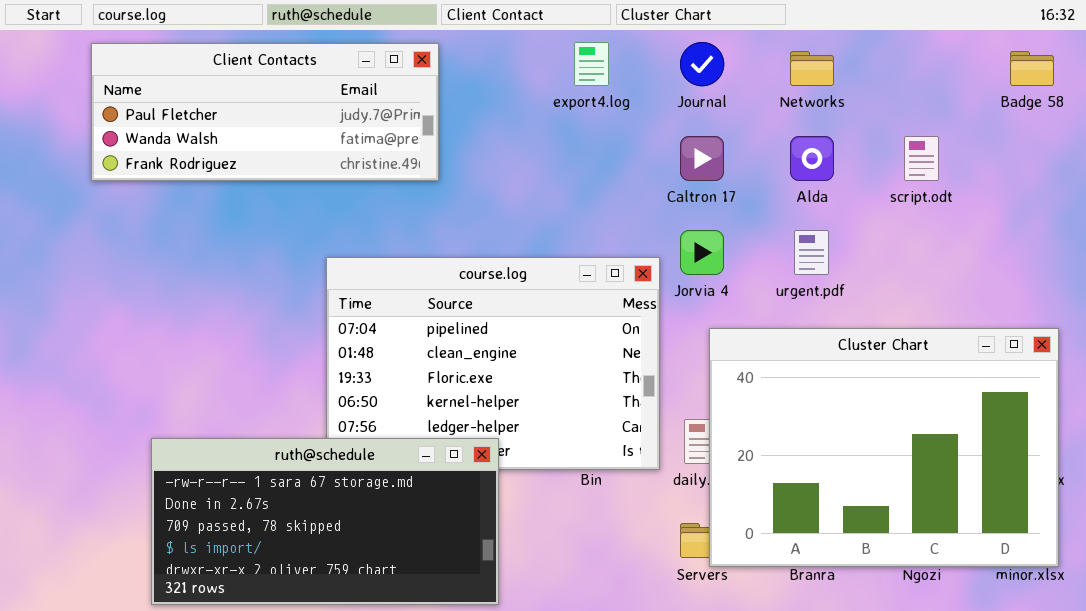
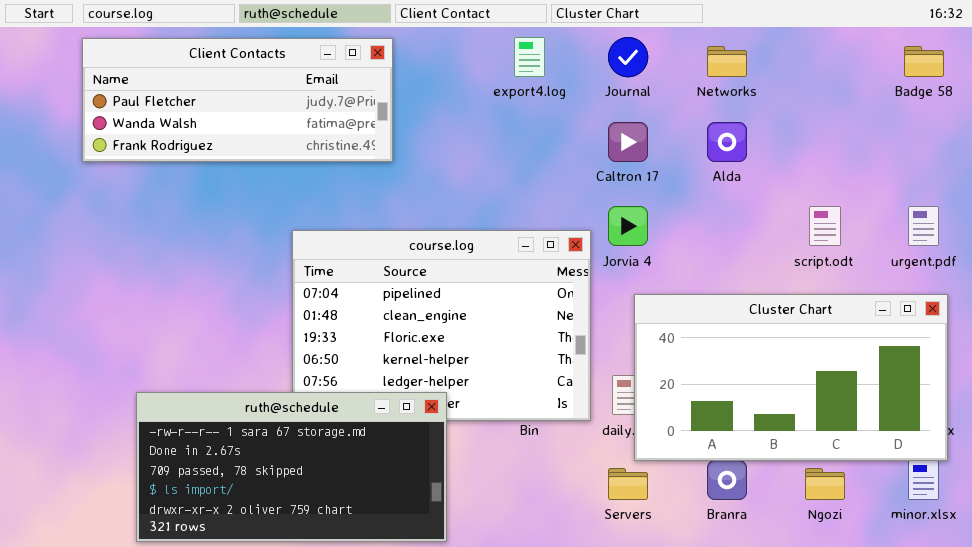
script.odt: [904,136,939,181] -> [809,206,841,246], moved
urgent.pdf: [794,230,829,275] -> [908,206,939,246], moved
Cluster Chart: [709,328,1059,567] -> [634,294,948,461], resized

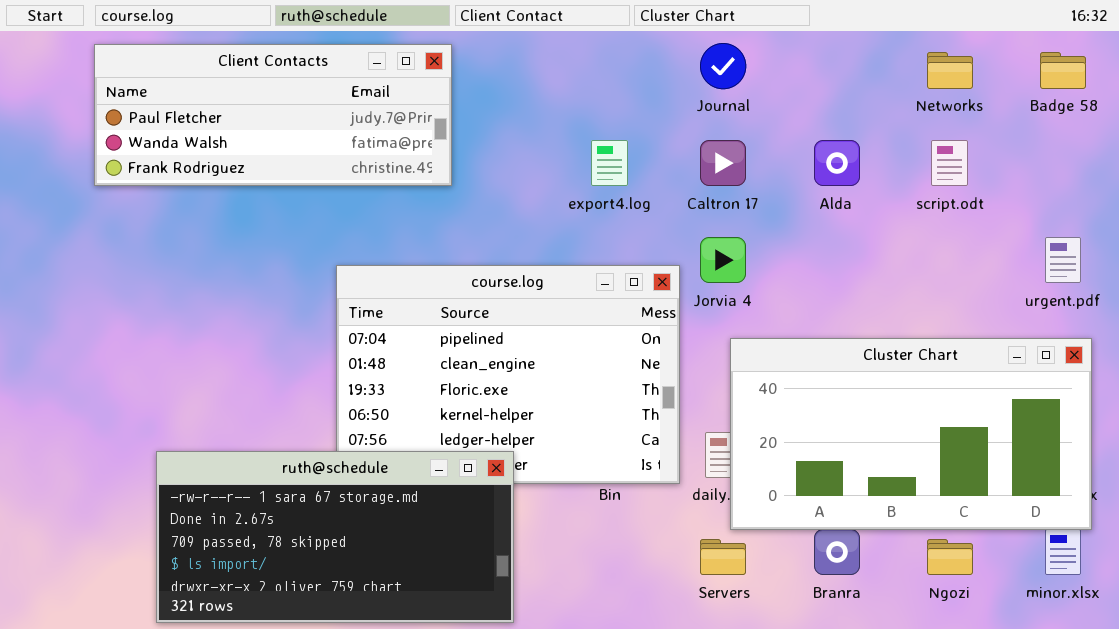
export4.log: [514,37,545,77] -> [591,140,628,186], moved
Networks: [707,46,747,77] -> [927,52,973,89], moved
script.odt: [809,206,841,246] -> [931,140,968,186], moved

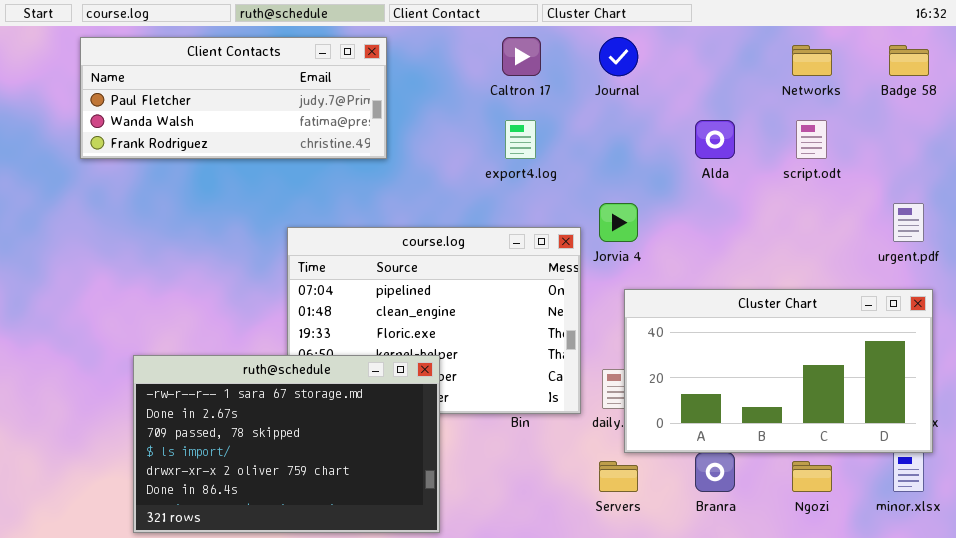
Caltron 17: [700,140,746,186] -> [502,37,541,76], moved
ruth@schedule: [156,451,514,623] -> [133,355,440,533], resized

